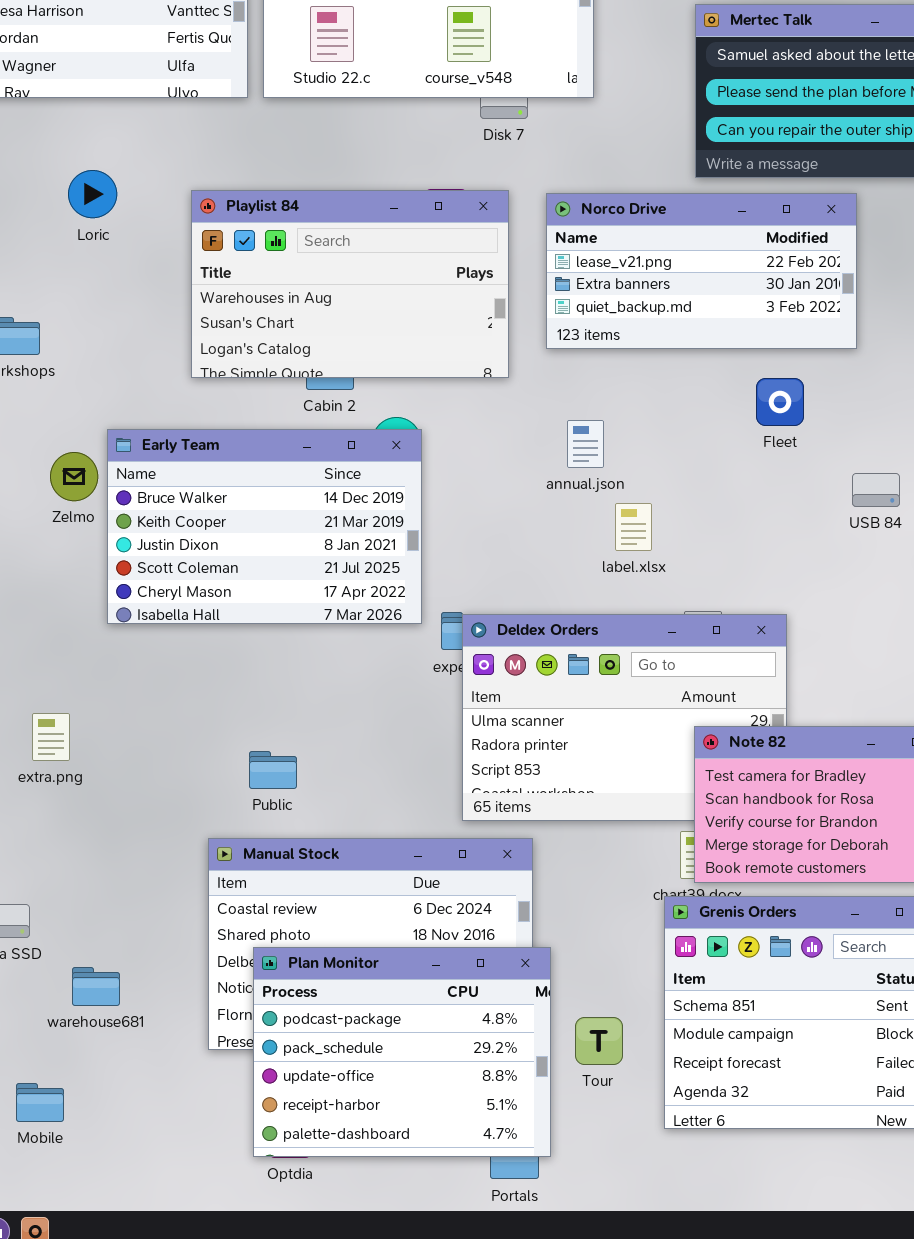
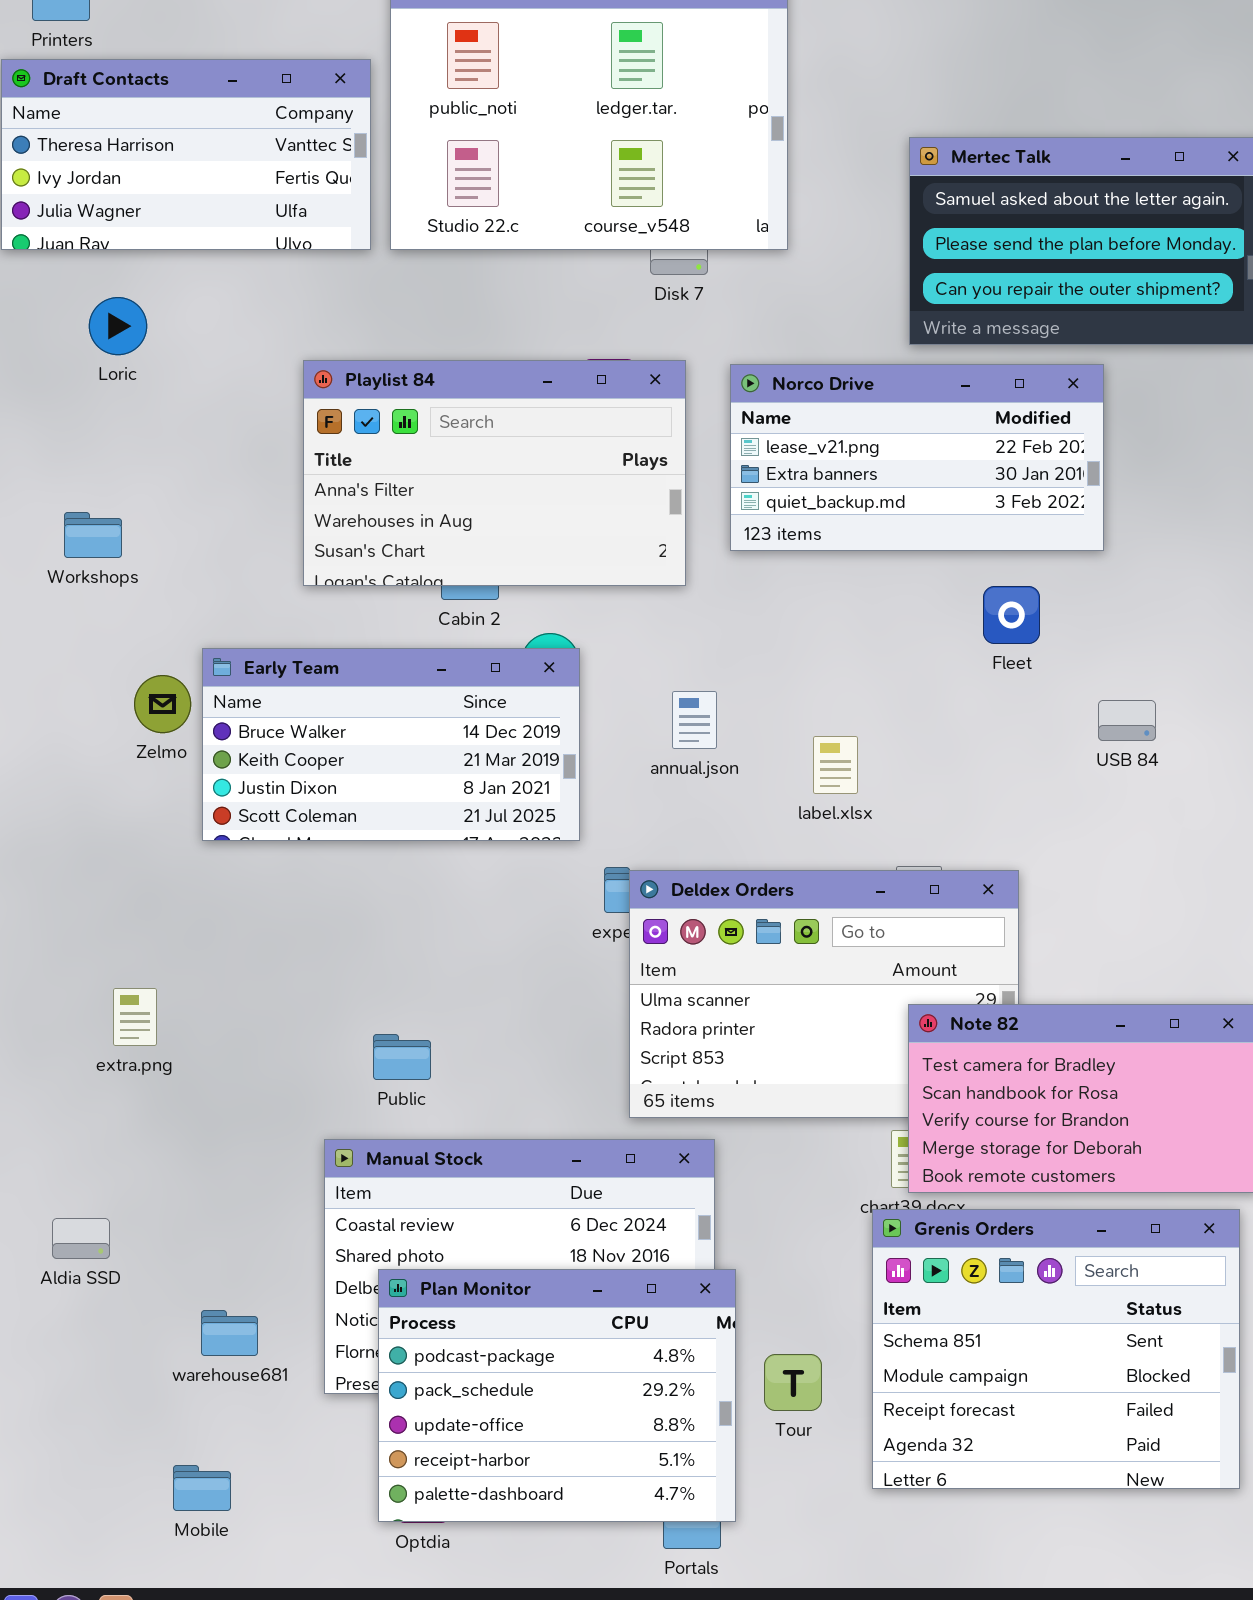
Loric: [68,170,117,218] -> [89,297,147,355], moved
Playlist 84: [191,190,509,378] -> [303,360,686,586], scrolled up 1 row
annual.json: [567,420,604,468] -> [672,691,717,749], moved
Early Team: [107,429,422,624] -> [202,648,580,841], resized
warehouse681: [72,967,120,1006] -> [201,1310,258,1356], moved
Mobile: [16,1083,64,1122] -> [173,1465,231,1511], moved

